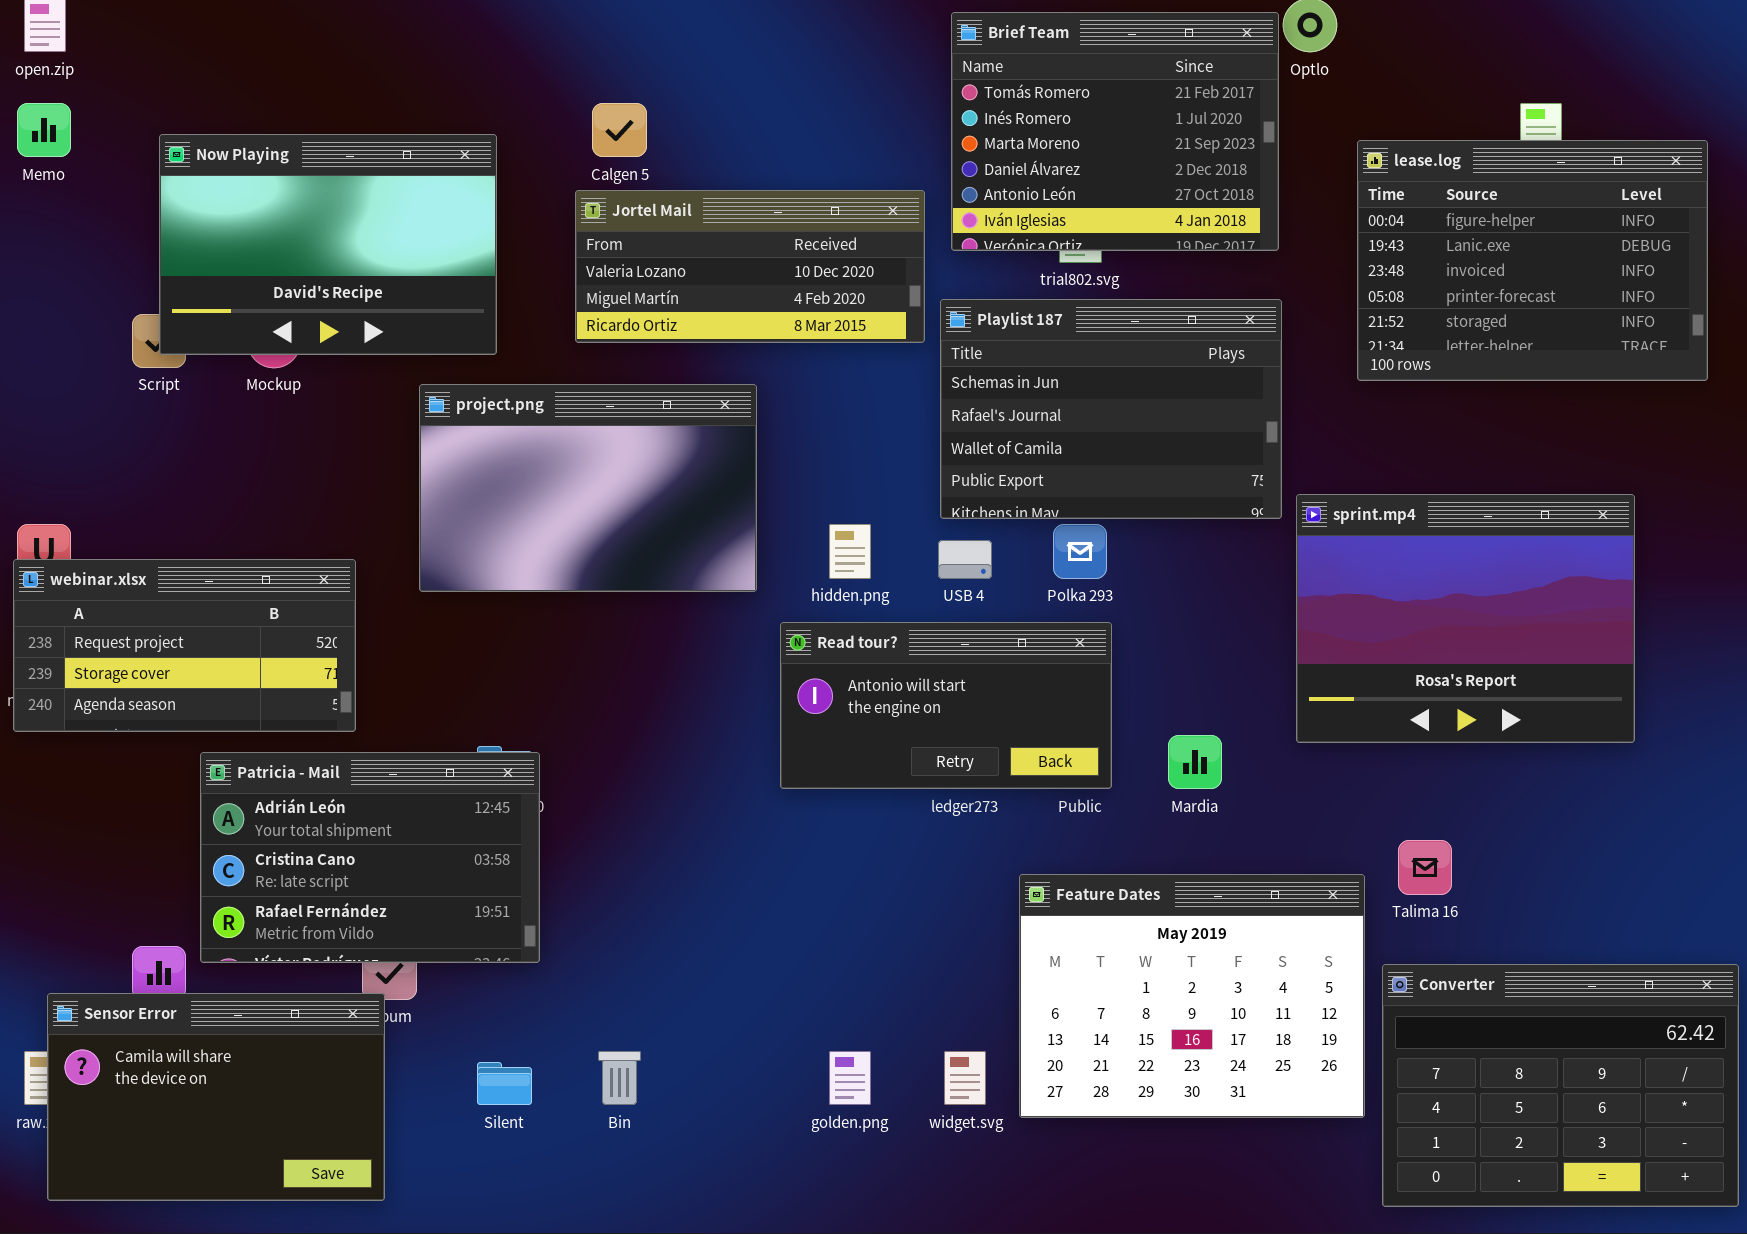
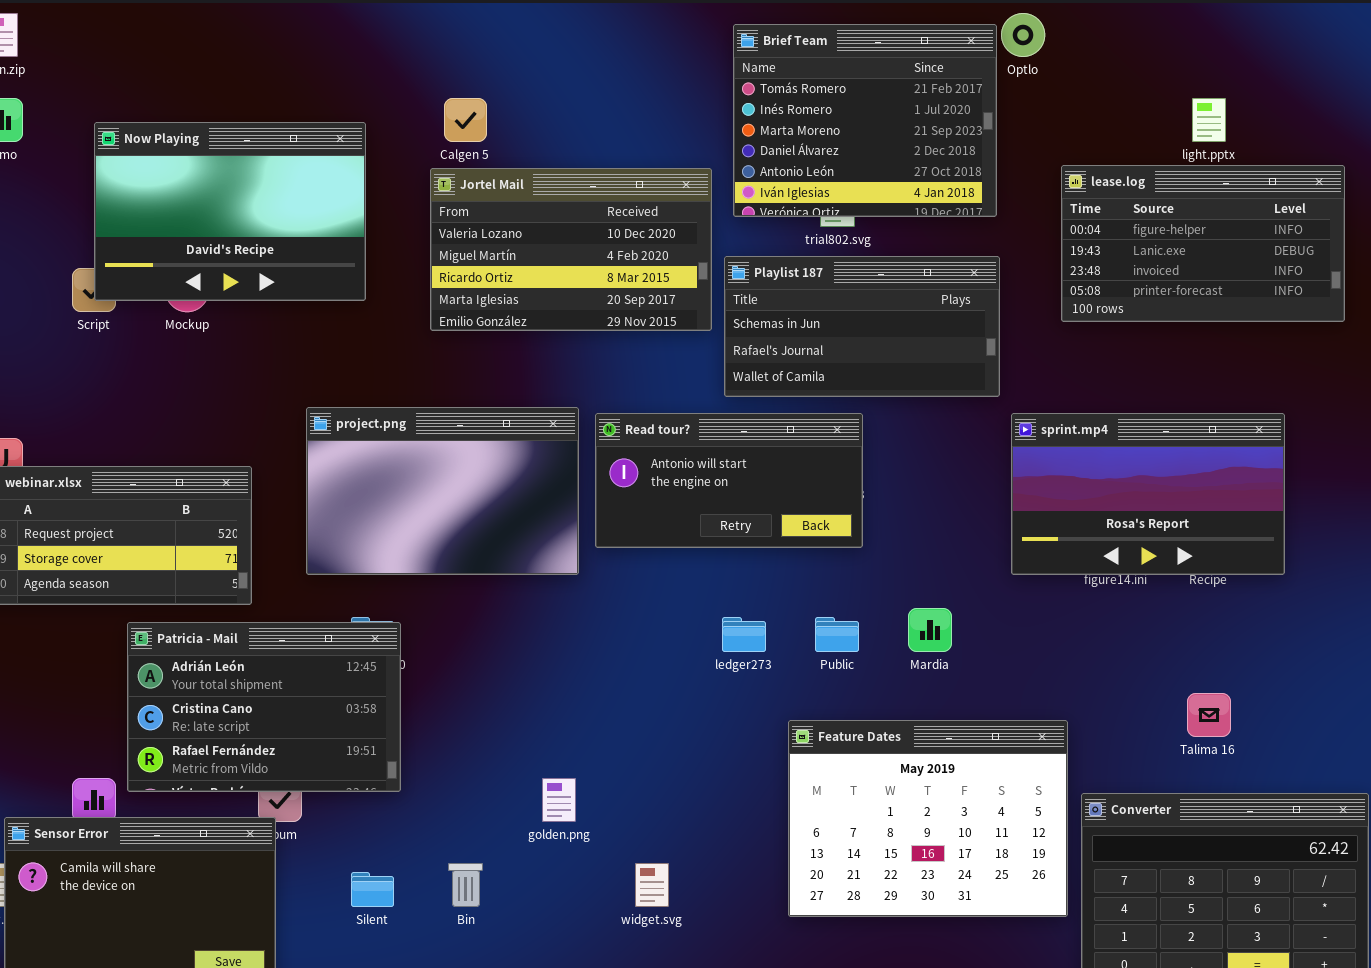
lease.log: [1357,140,1708,381] -> [1061,165,1345,322], resized
Jortel Mail: [575,190,925,343] -> [430,168,712,331], resized
Playlist 187: [940,299,1282,519] -> [724,256,1000,397], resized
project.png: [419,384,757,592] -> [306,407,579,575], moved
sprint.mp4: [1296,494,1635,743] -> [1011,413,1285,575], resized
Read tour?: [780,622,1112,789] -> [595,413,863,548], moved
Talima 16: [1398,840,1452,895] -> [1187,693,1231,737], moved
golden.png: [829,1051,871,1105] -> [542,778,576,822], moved
widget.svg: [944,1051,986,1105] -> [635,863,669,907], moved

